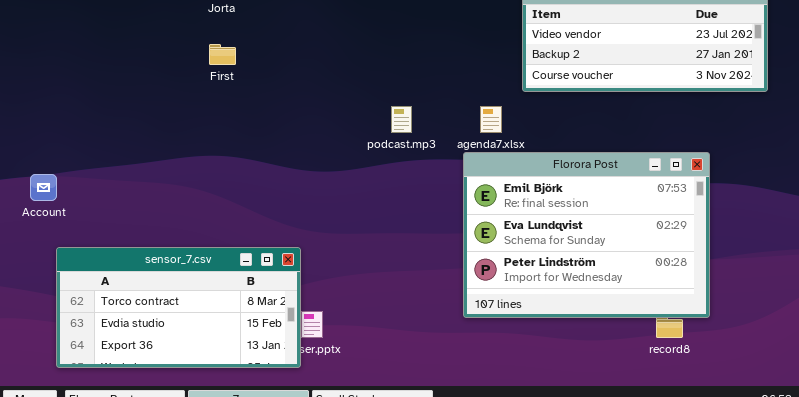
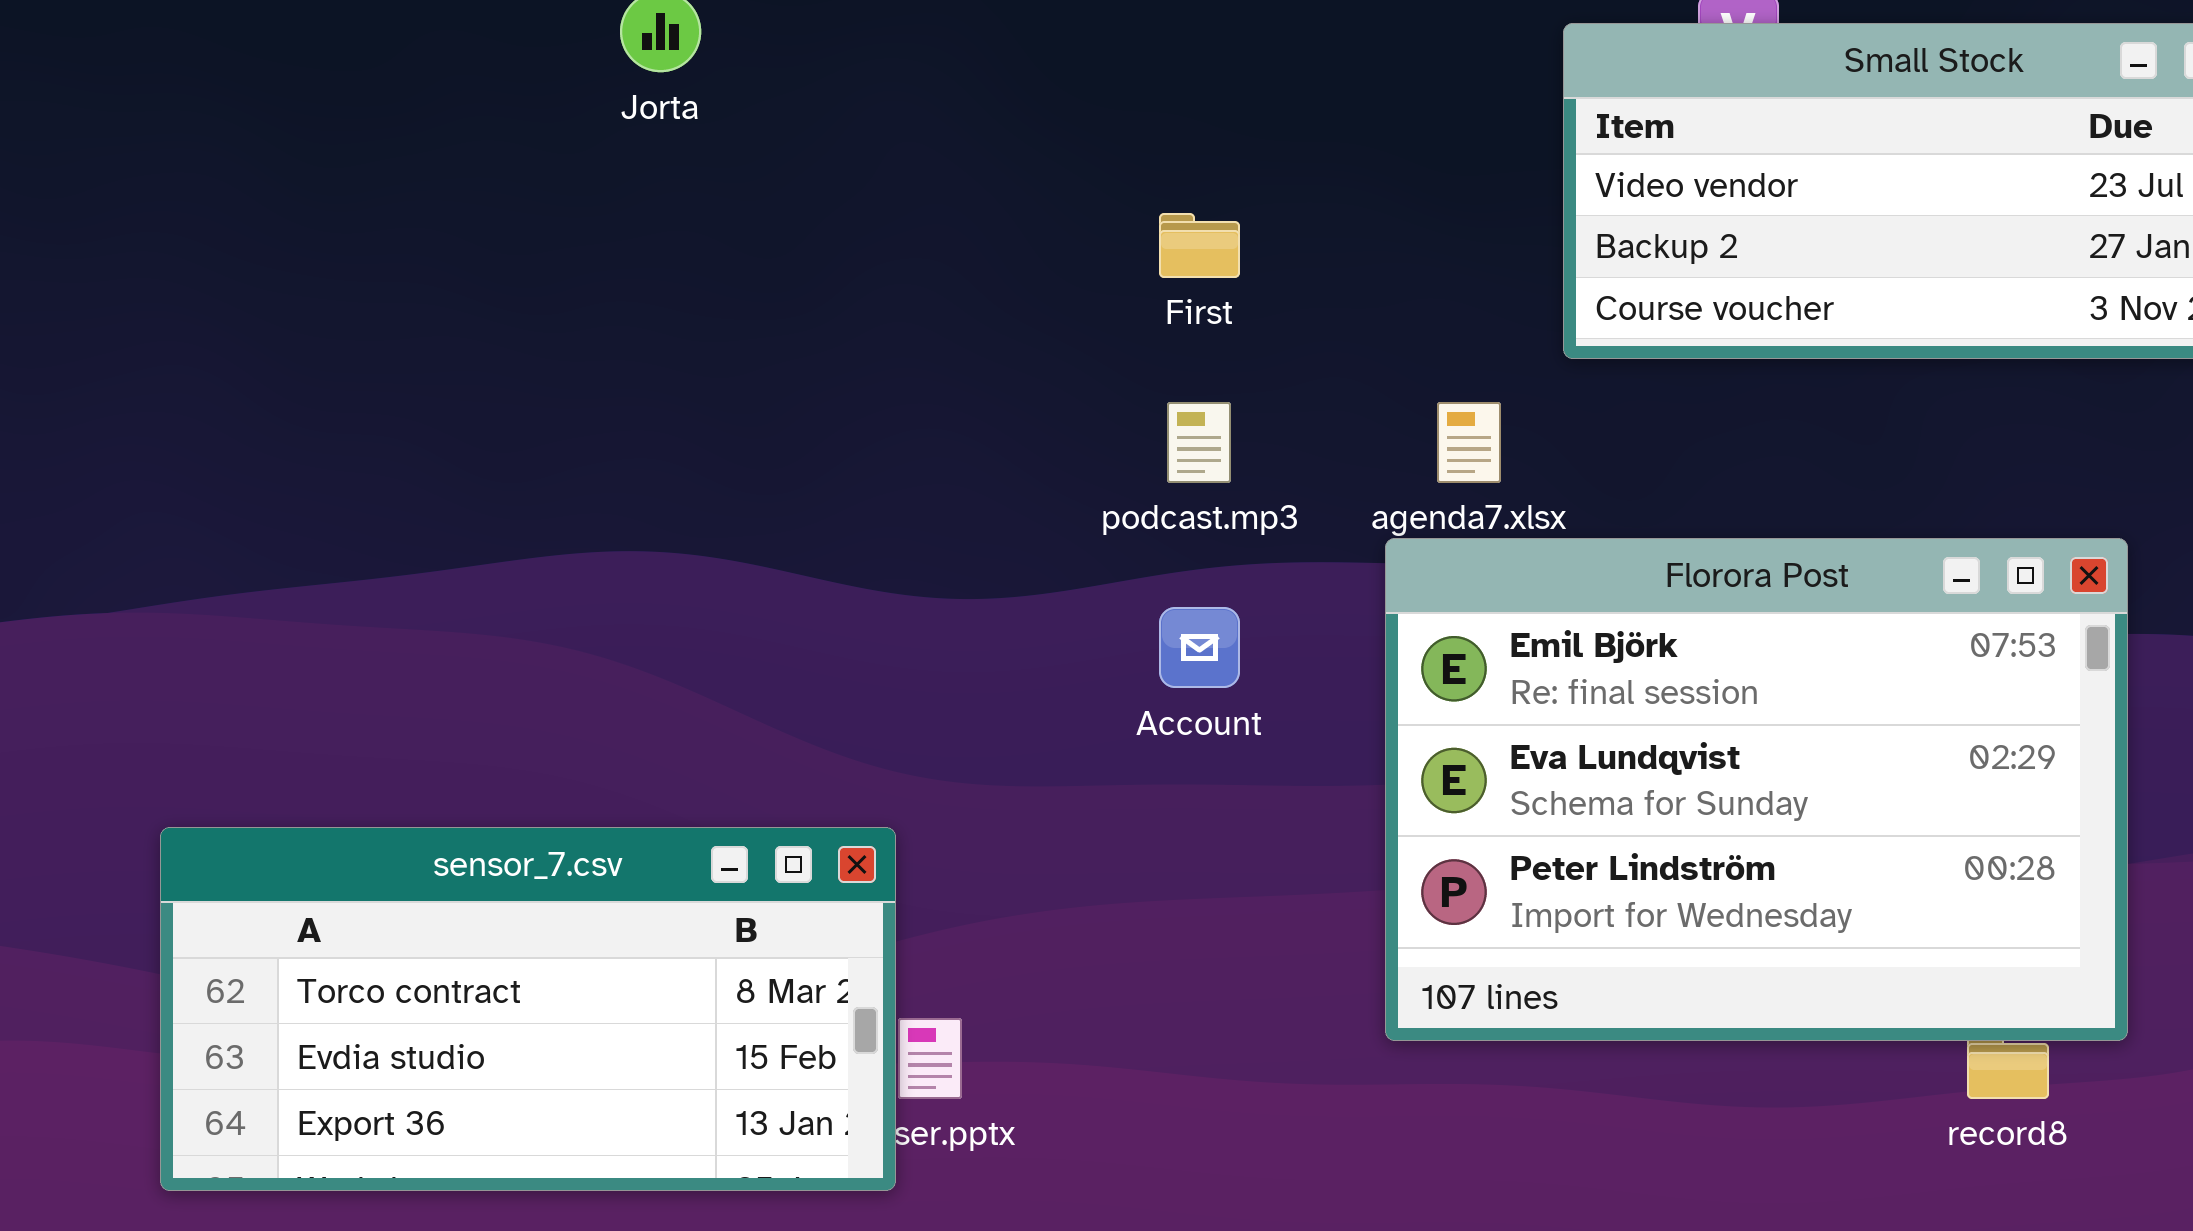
First: [209,44,236,65] -> [1159,213,1240,278], moved
Account: [30,174,57,201] -> [1159,607,1240,688], moved

